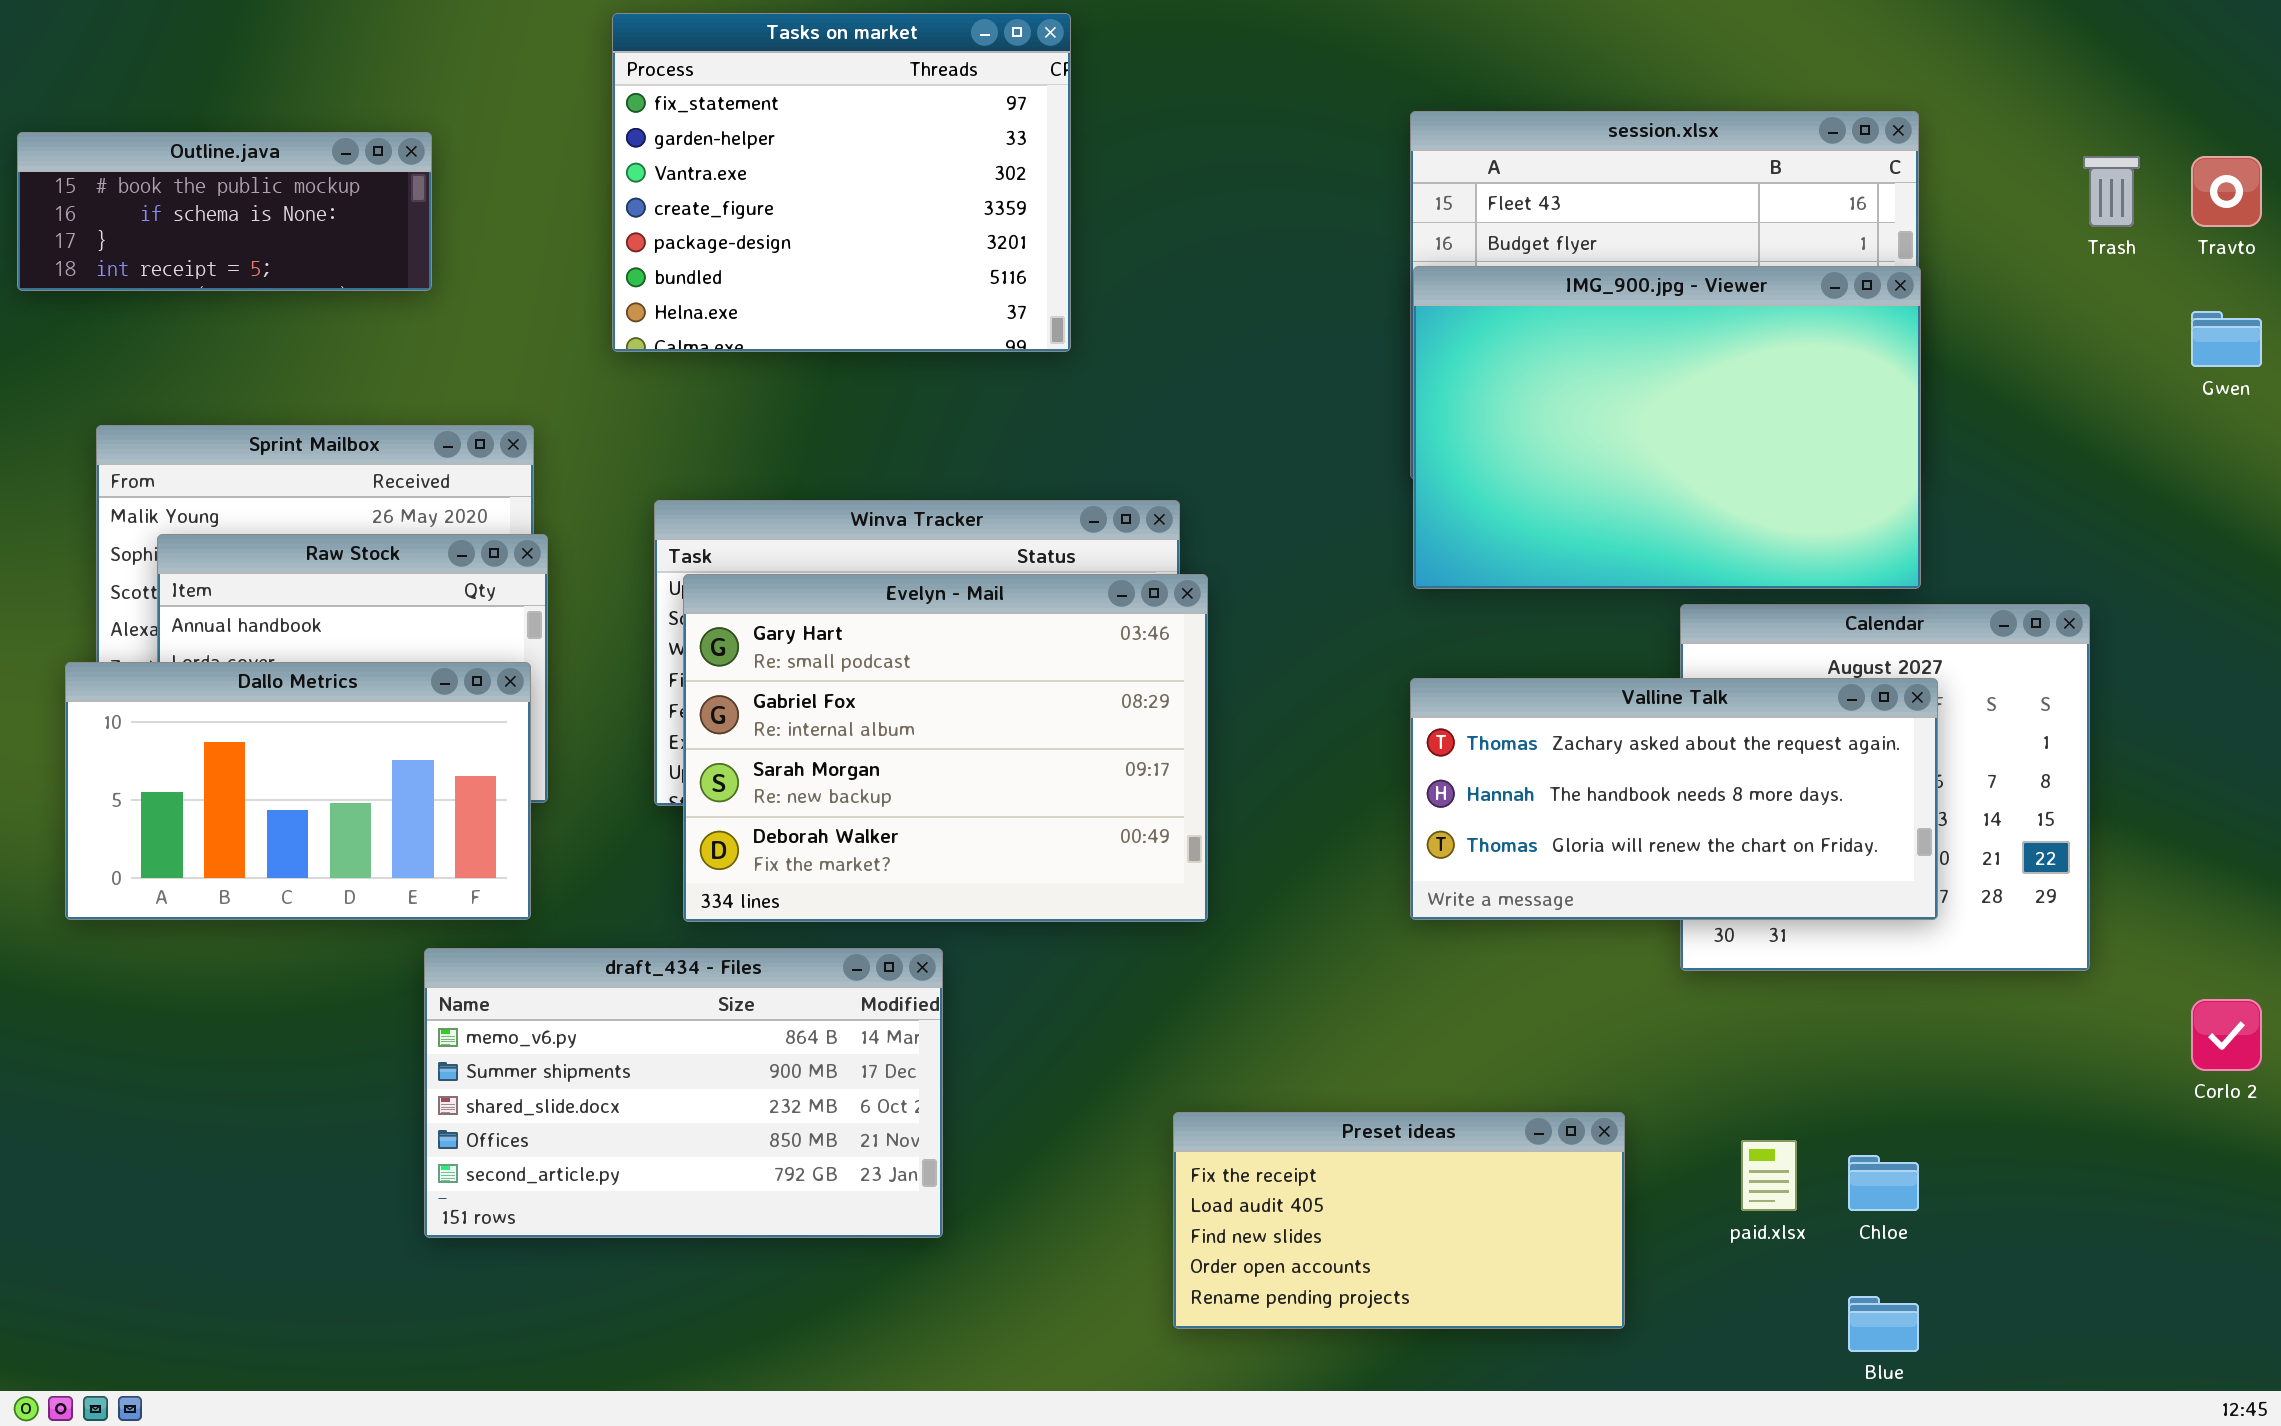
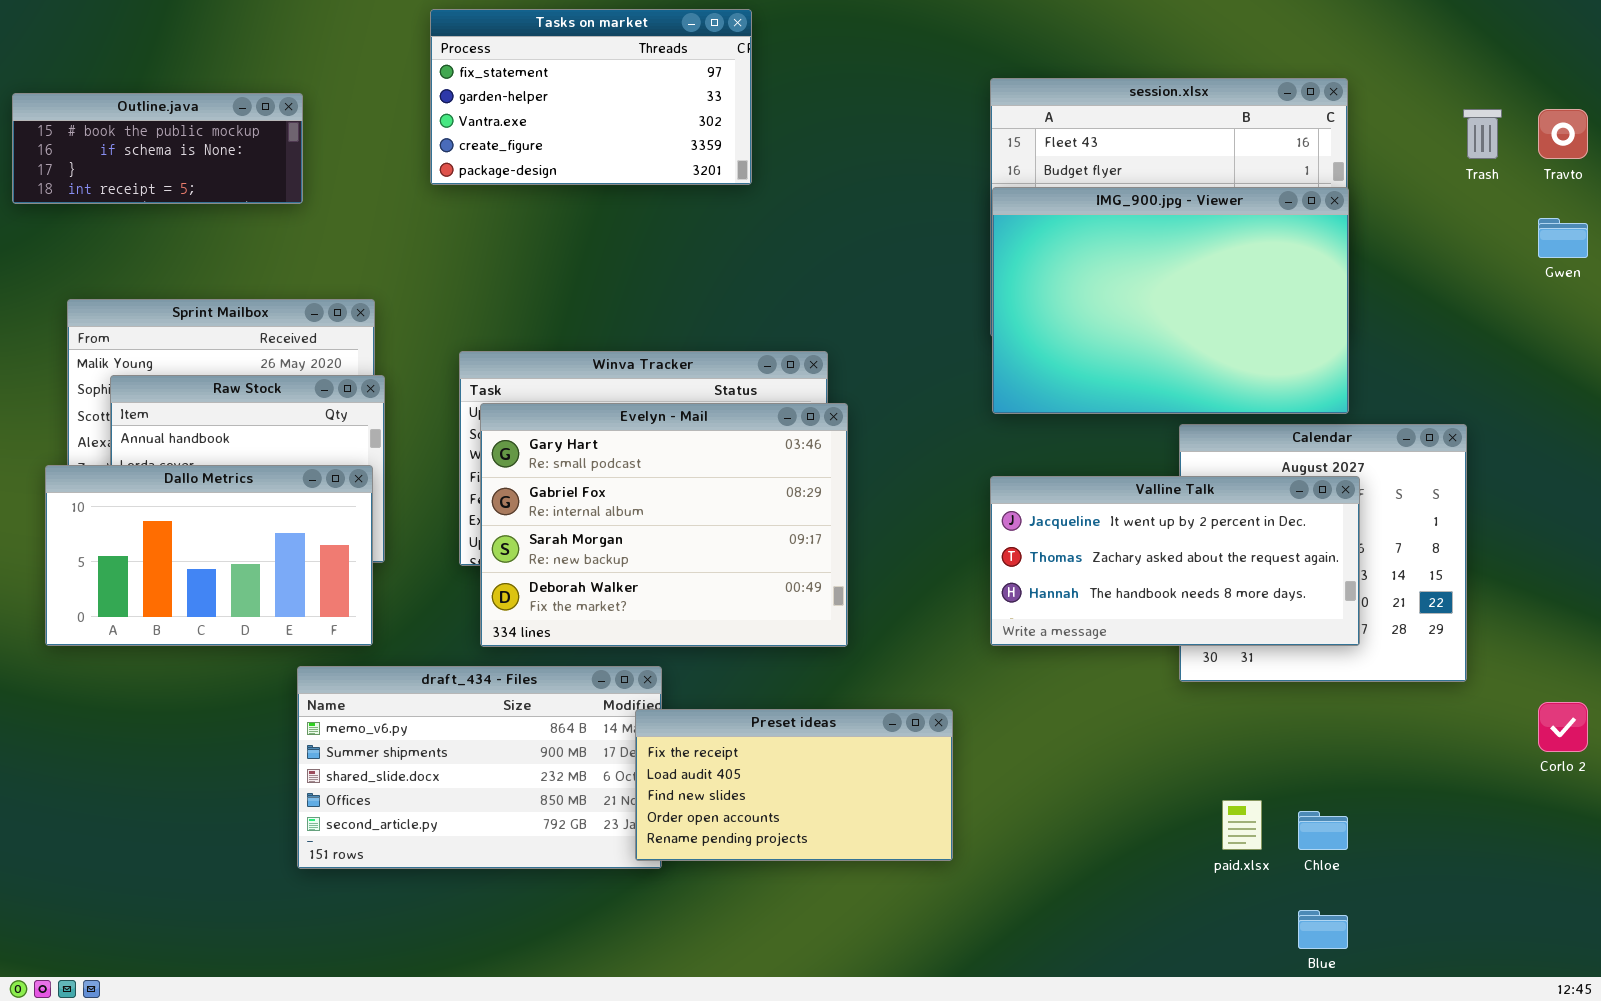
Tasks on market: [612,13,1071,352] -> [430,9,752,185], resized
Valline Talk: [1410,678,1938,920] -> [990,476,1360,646], scrolled up 1 row
Preset ideas: [1173,1112,1625,1329] -> [635,709,953,861], moved

